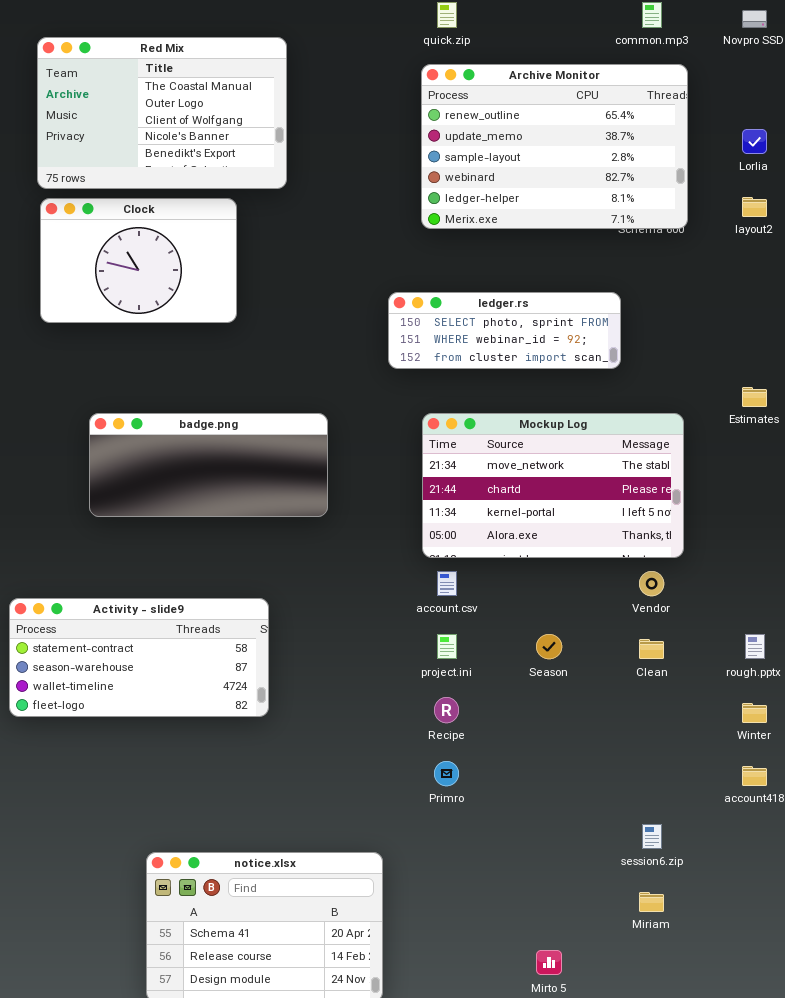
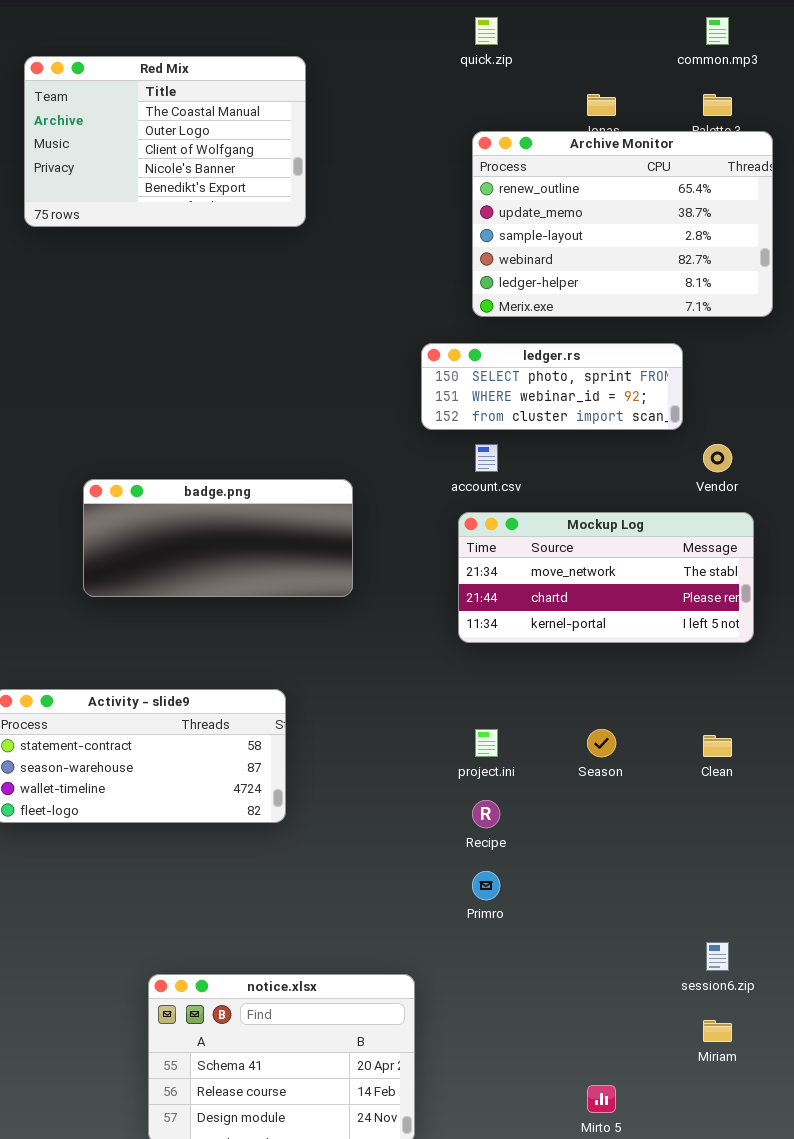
Archive Monitor: [421,64,688,229] -> [472,131,773,317], moved
Clock: [40,198,237,323] -> none, closed
Mockup Log: [422,413,684,558] -> [458,512,754,643], resized
account.csv: [437,571,457,596] -> [475,444,498,472], moved
Vendor: [639,571,664,596] -> [703,444,732,472], moved

